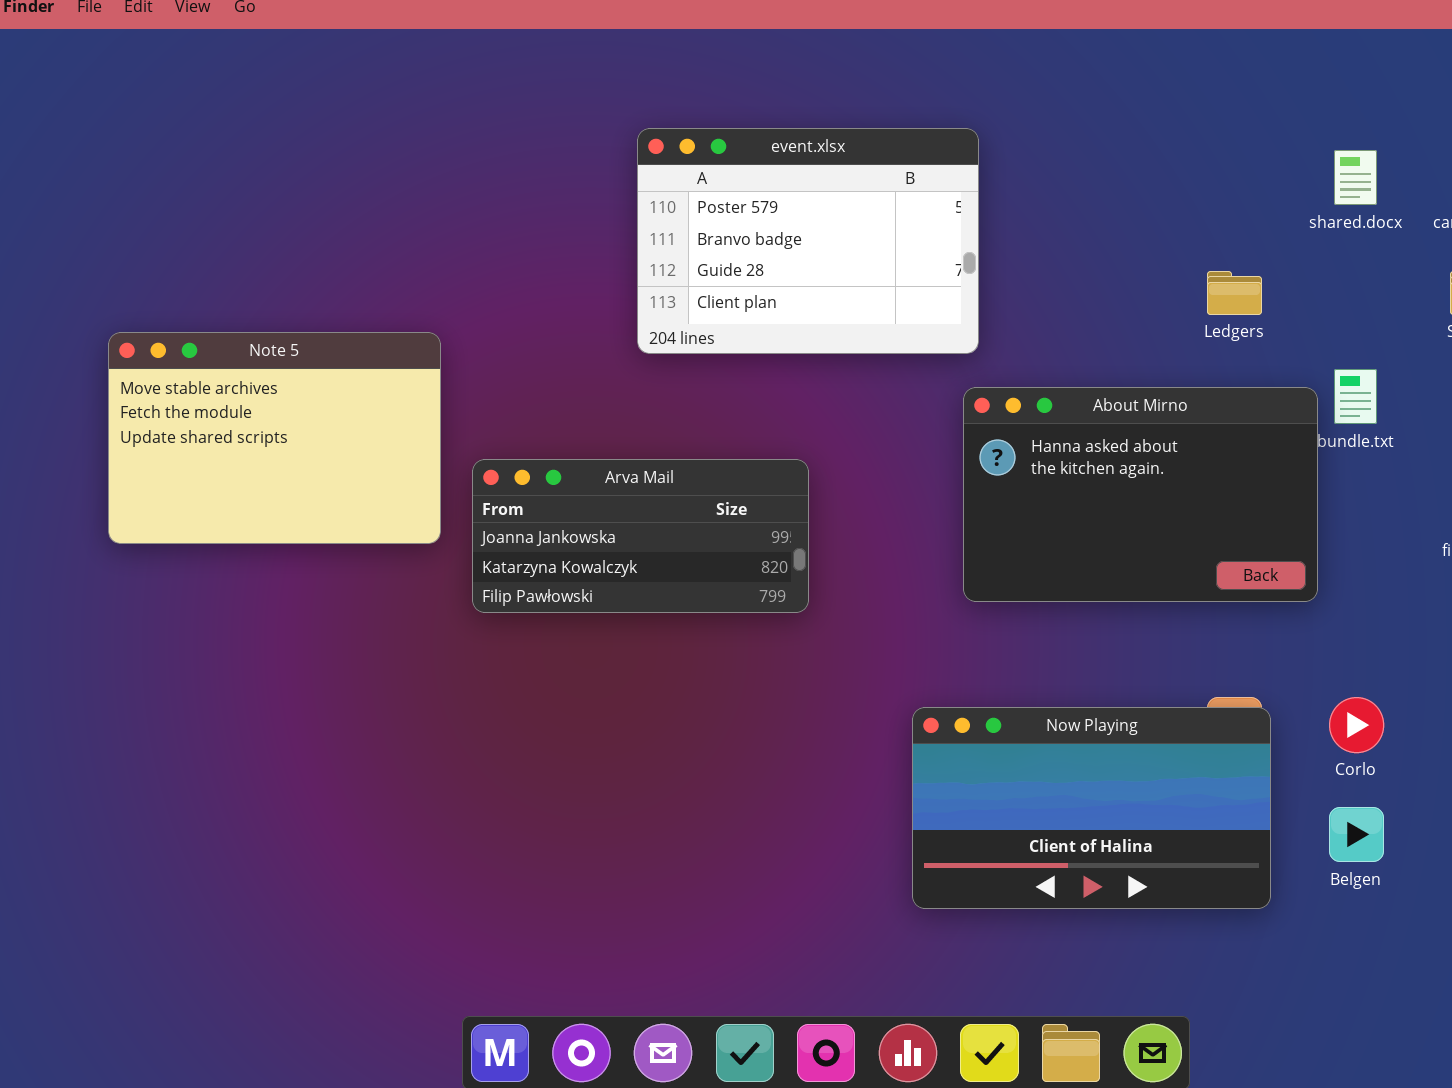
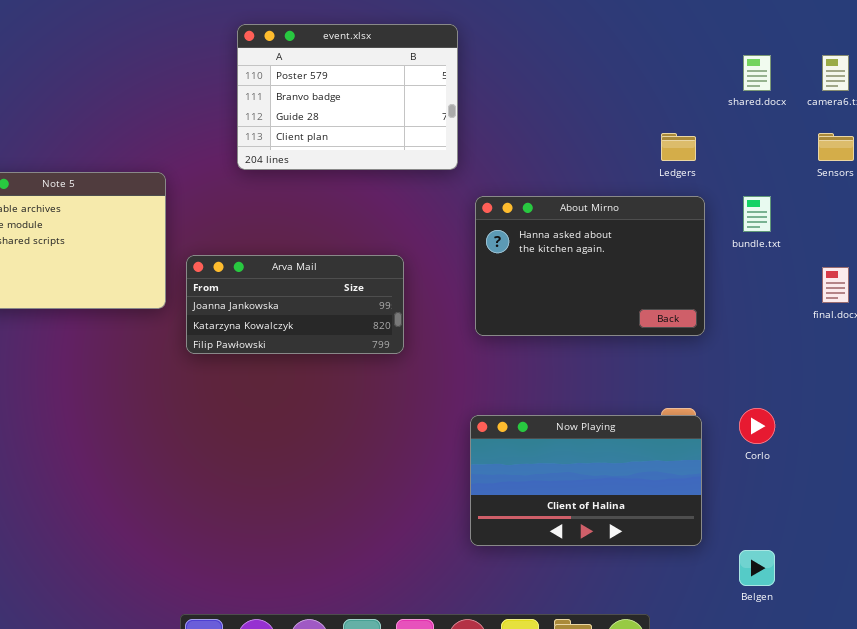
event.xlsx: [637,128,979,354] -> [237,24,458,170], moved
About Mirno: [963,387,1318,602] -> [475,196,705,336], moved
Belgen: [1329,807,1384,862] -> [739,550,775,586], moved

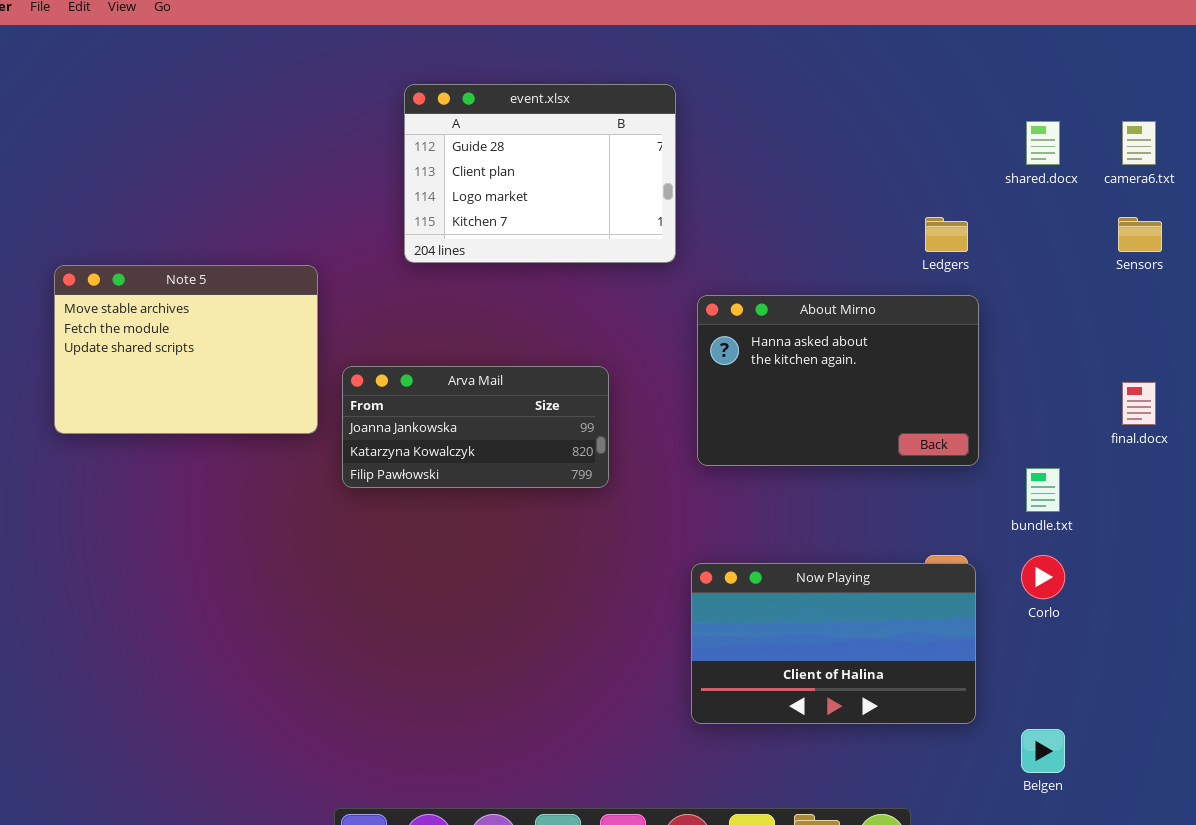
event.xlsx: [237,24,458,170] -> [404,84,676,263], scrolled down 2 rows
bundle.txt: [743,196,771,232] -> [1026,468,1060,512], moved

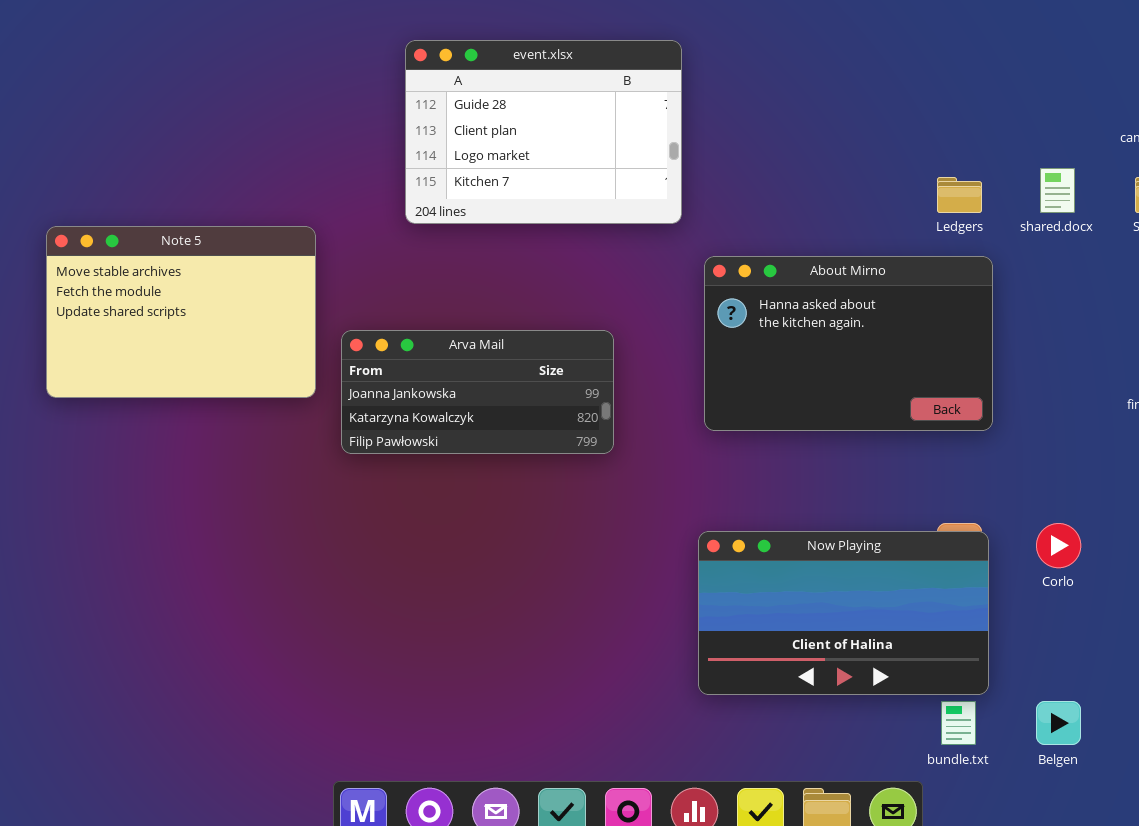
shared.docx: [1026,121,1060,165] -> [1040,168,1075,213], moved
bundle.txt: [1026,468,1060,512] -> [941,701,976,745], moved

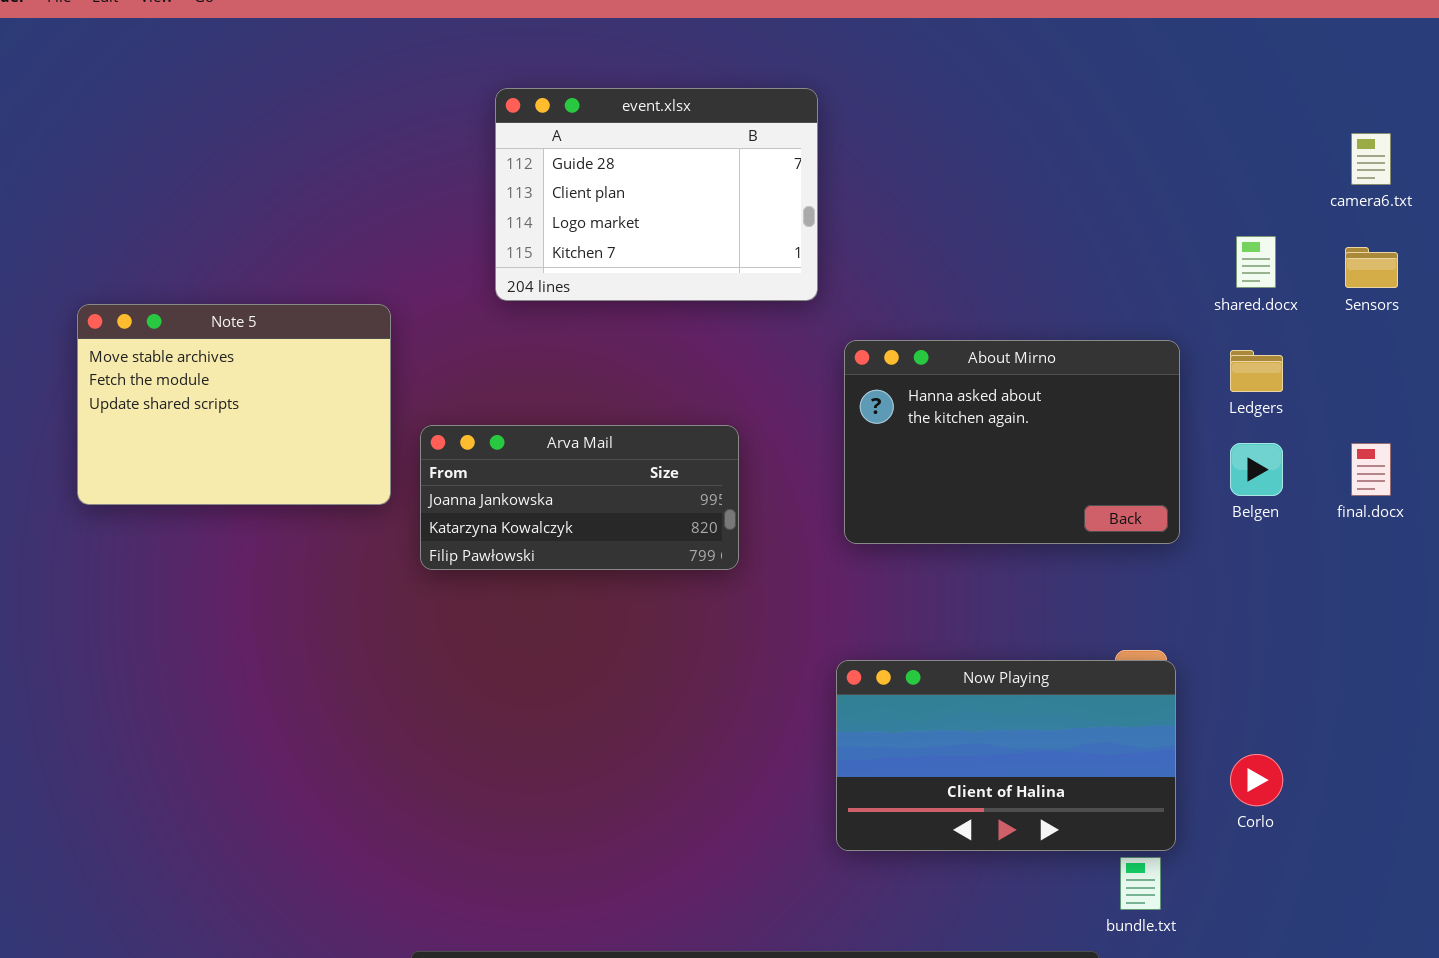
Ledgers: [937,177,982,213] -> [1230,350,1283,392], moved
Corlo: [1036,523,1081,568] -> [1230,754,1283,806], moved
Belgen: [1036,701,1081,745] -> [1230,443,1283,496], moved

